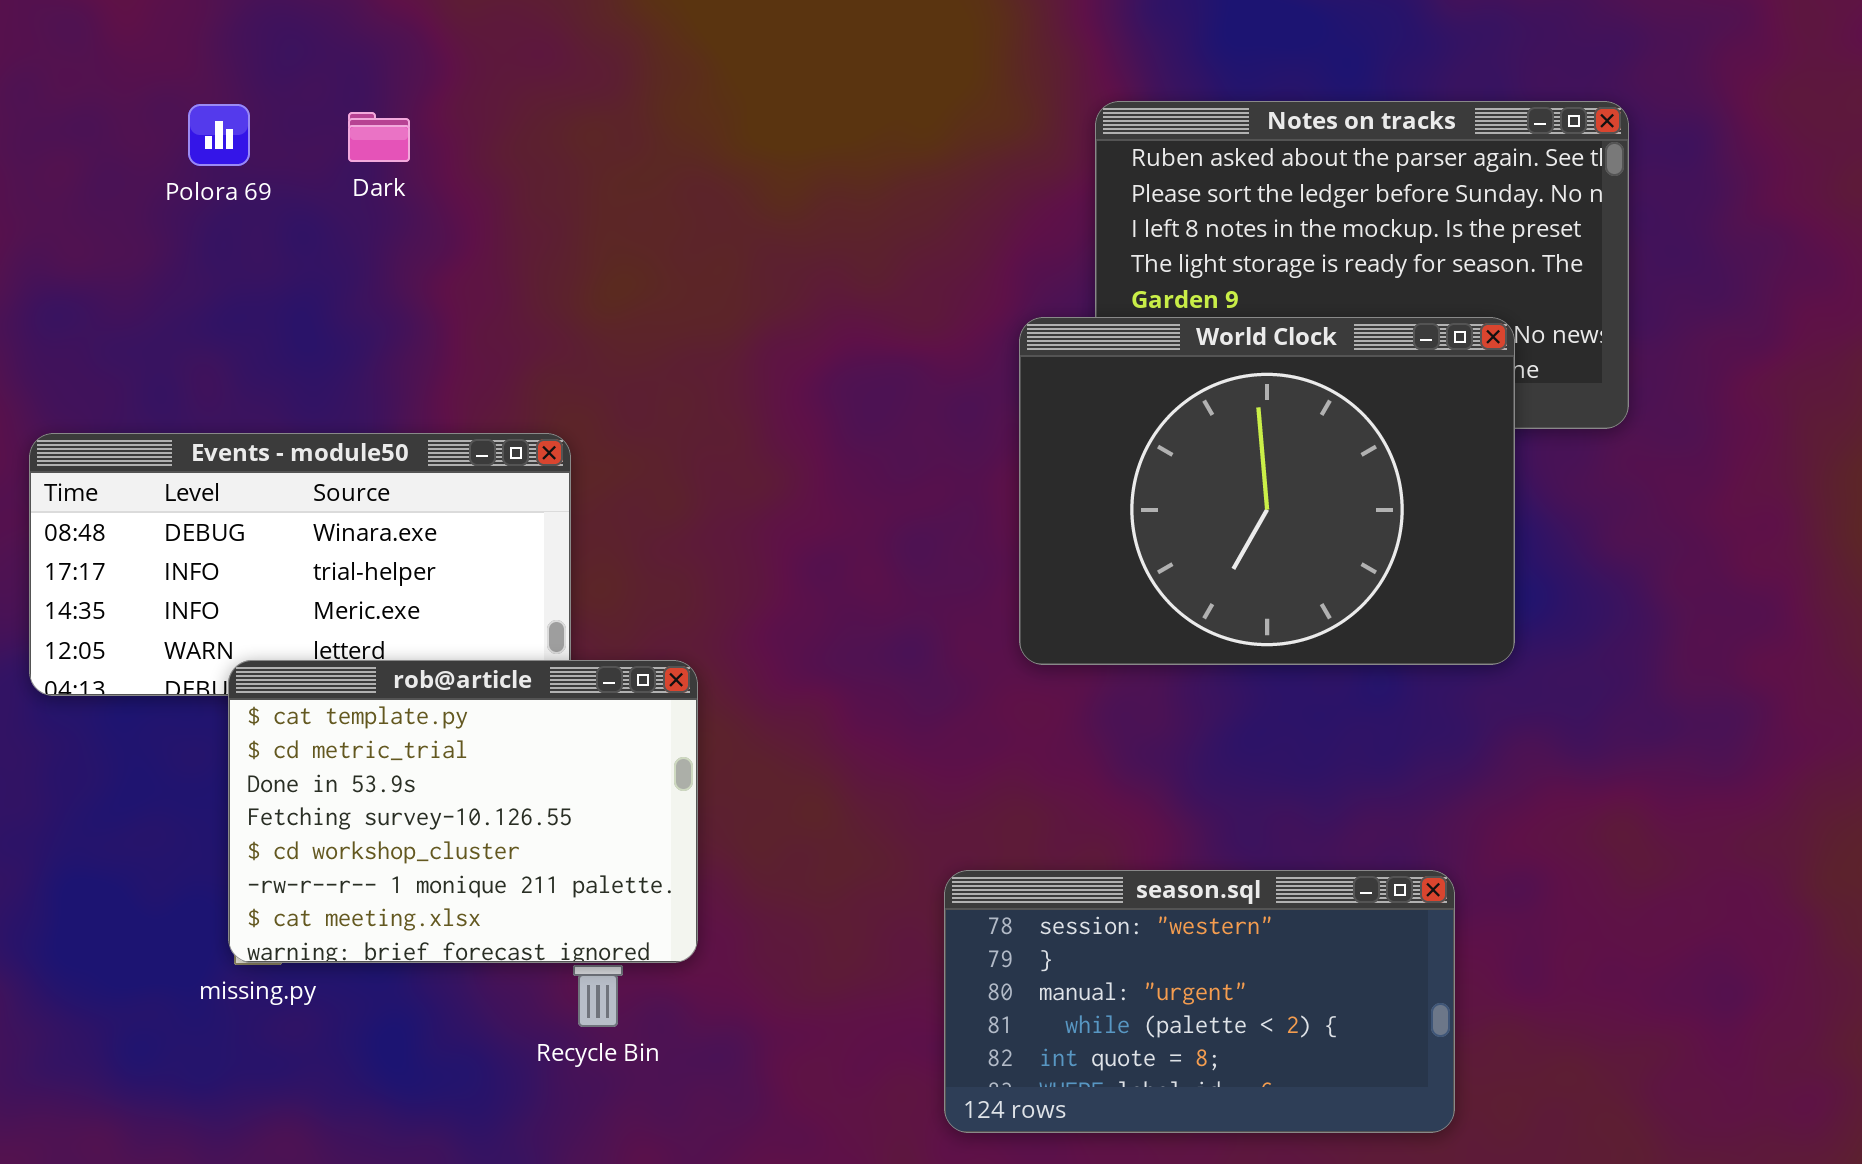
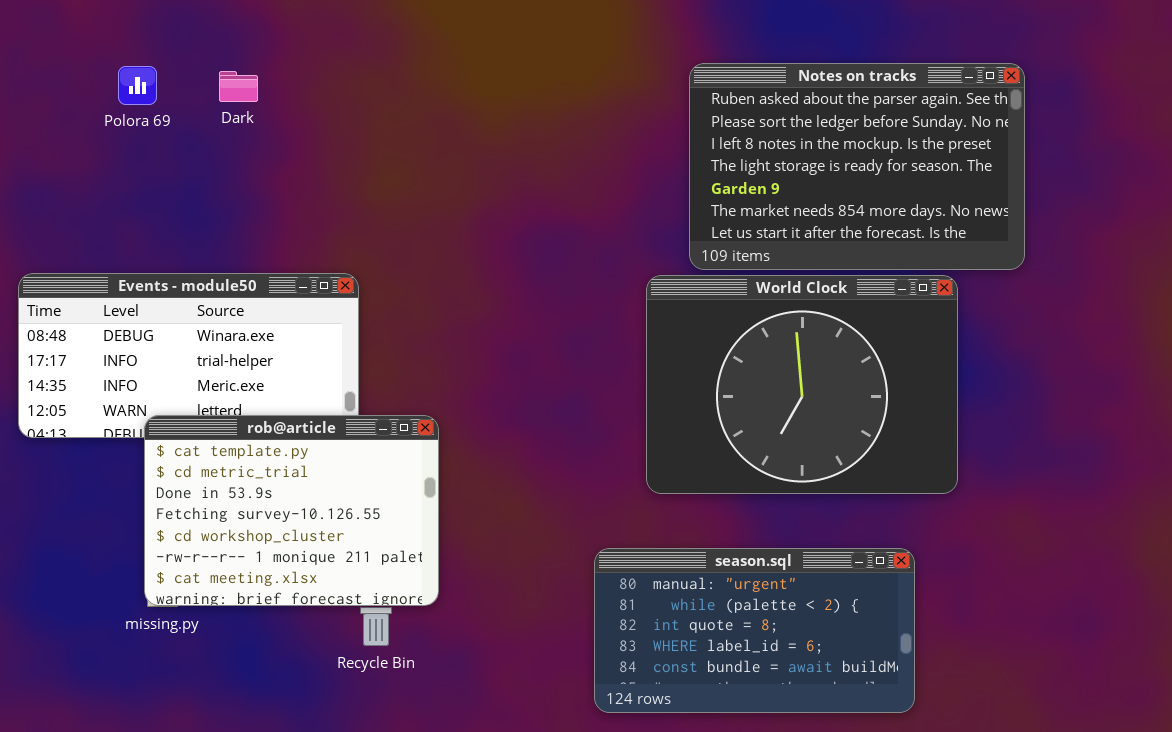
World Clock: [1019,317,1515,665] -> [646,275,958,494], moved
season.sql: [944,870,1455,1133] -> [594,548,915,713], scrolled down 2 rows

